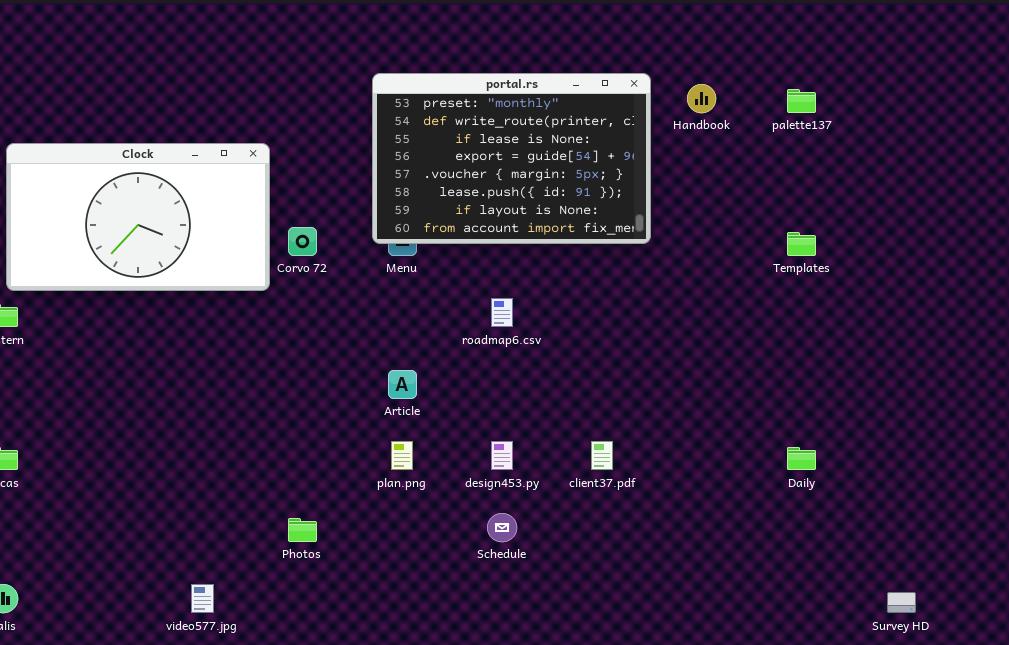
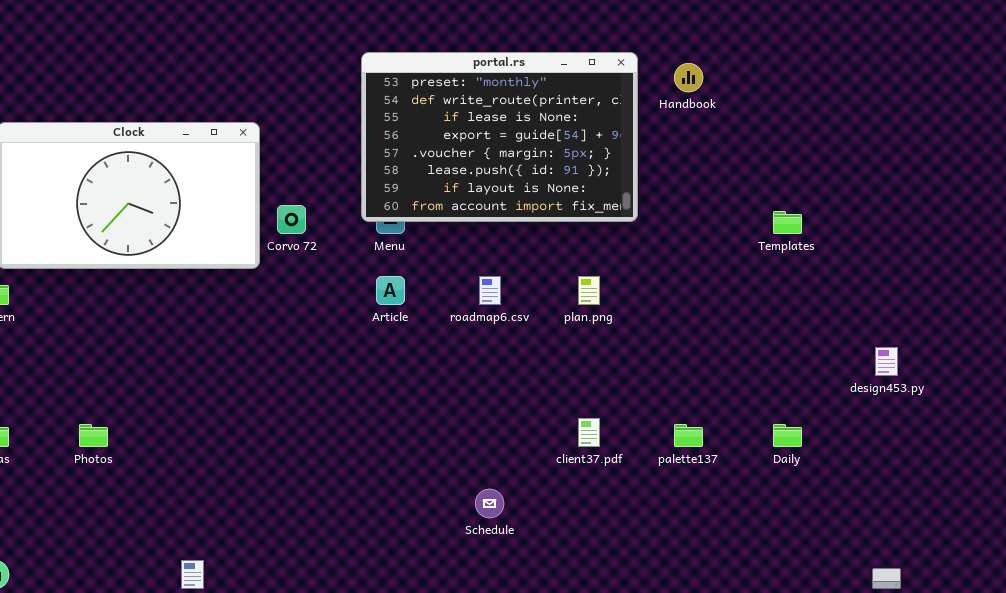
palette137: [787,89,816,113] -> [674,424,703,447], moved
Article: [388,370,417,399] -> [376,276,405,305], moved
plan.png: [391,441,413,470] -> [578,276,600,305], moved
design453.py: [491,441,513,470] -> [875,347,898,376], moved
Photos: [288,518,317,542] -> [79,424,108,447], moved

